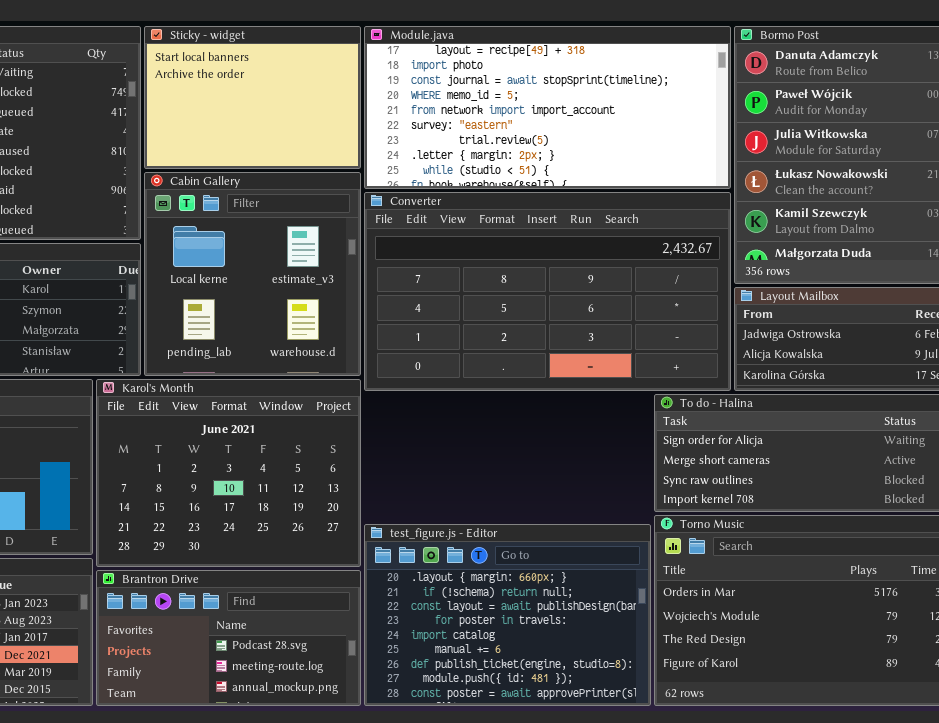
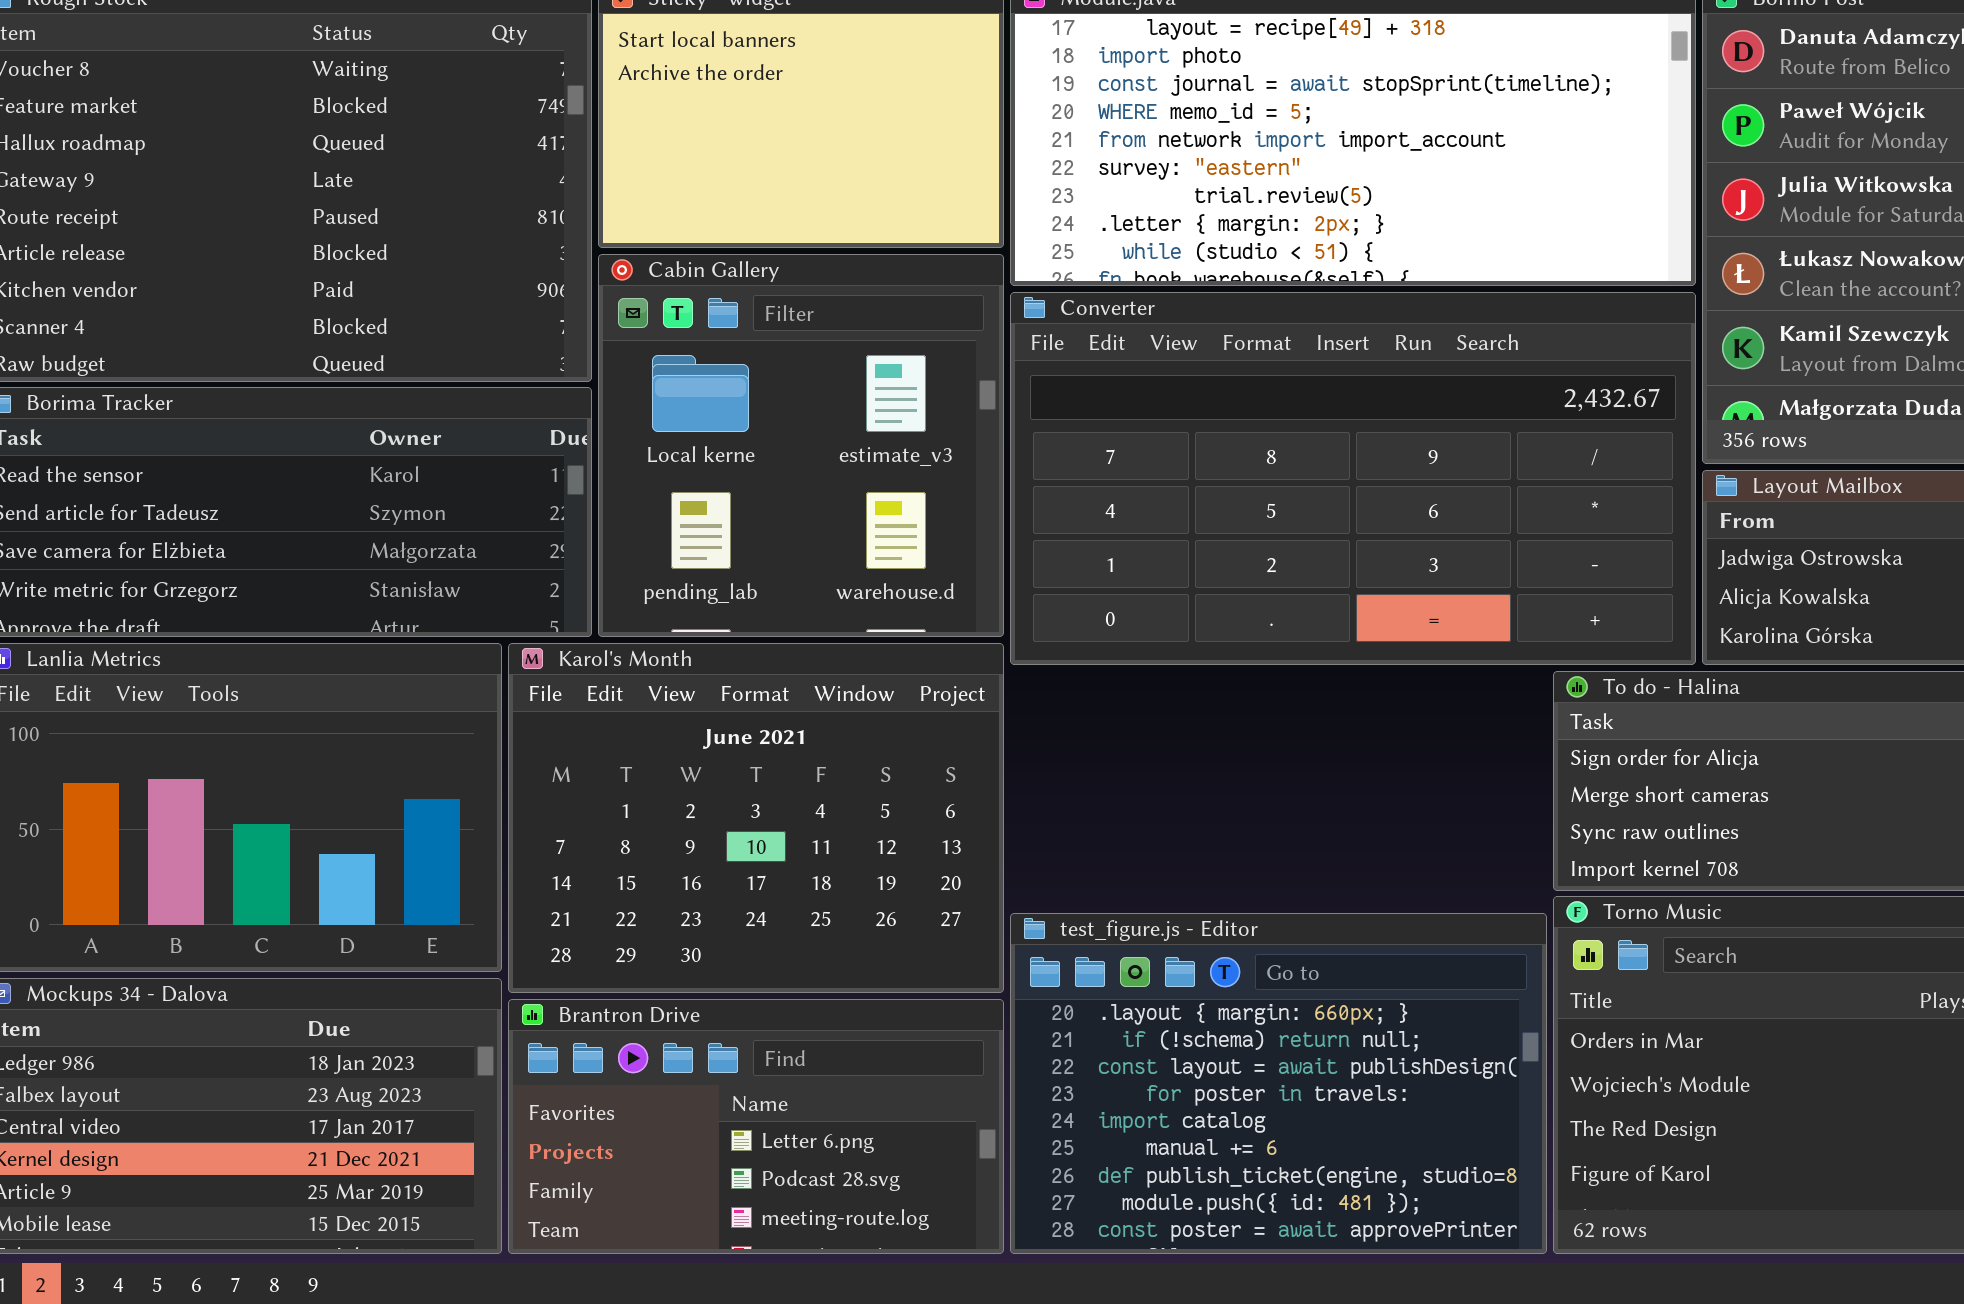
Brantron Drive: [96,570,361,706] -> [508,999,1004,1254], scrolled up 1 row

